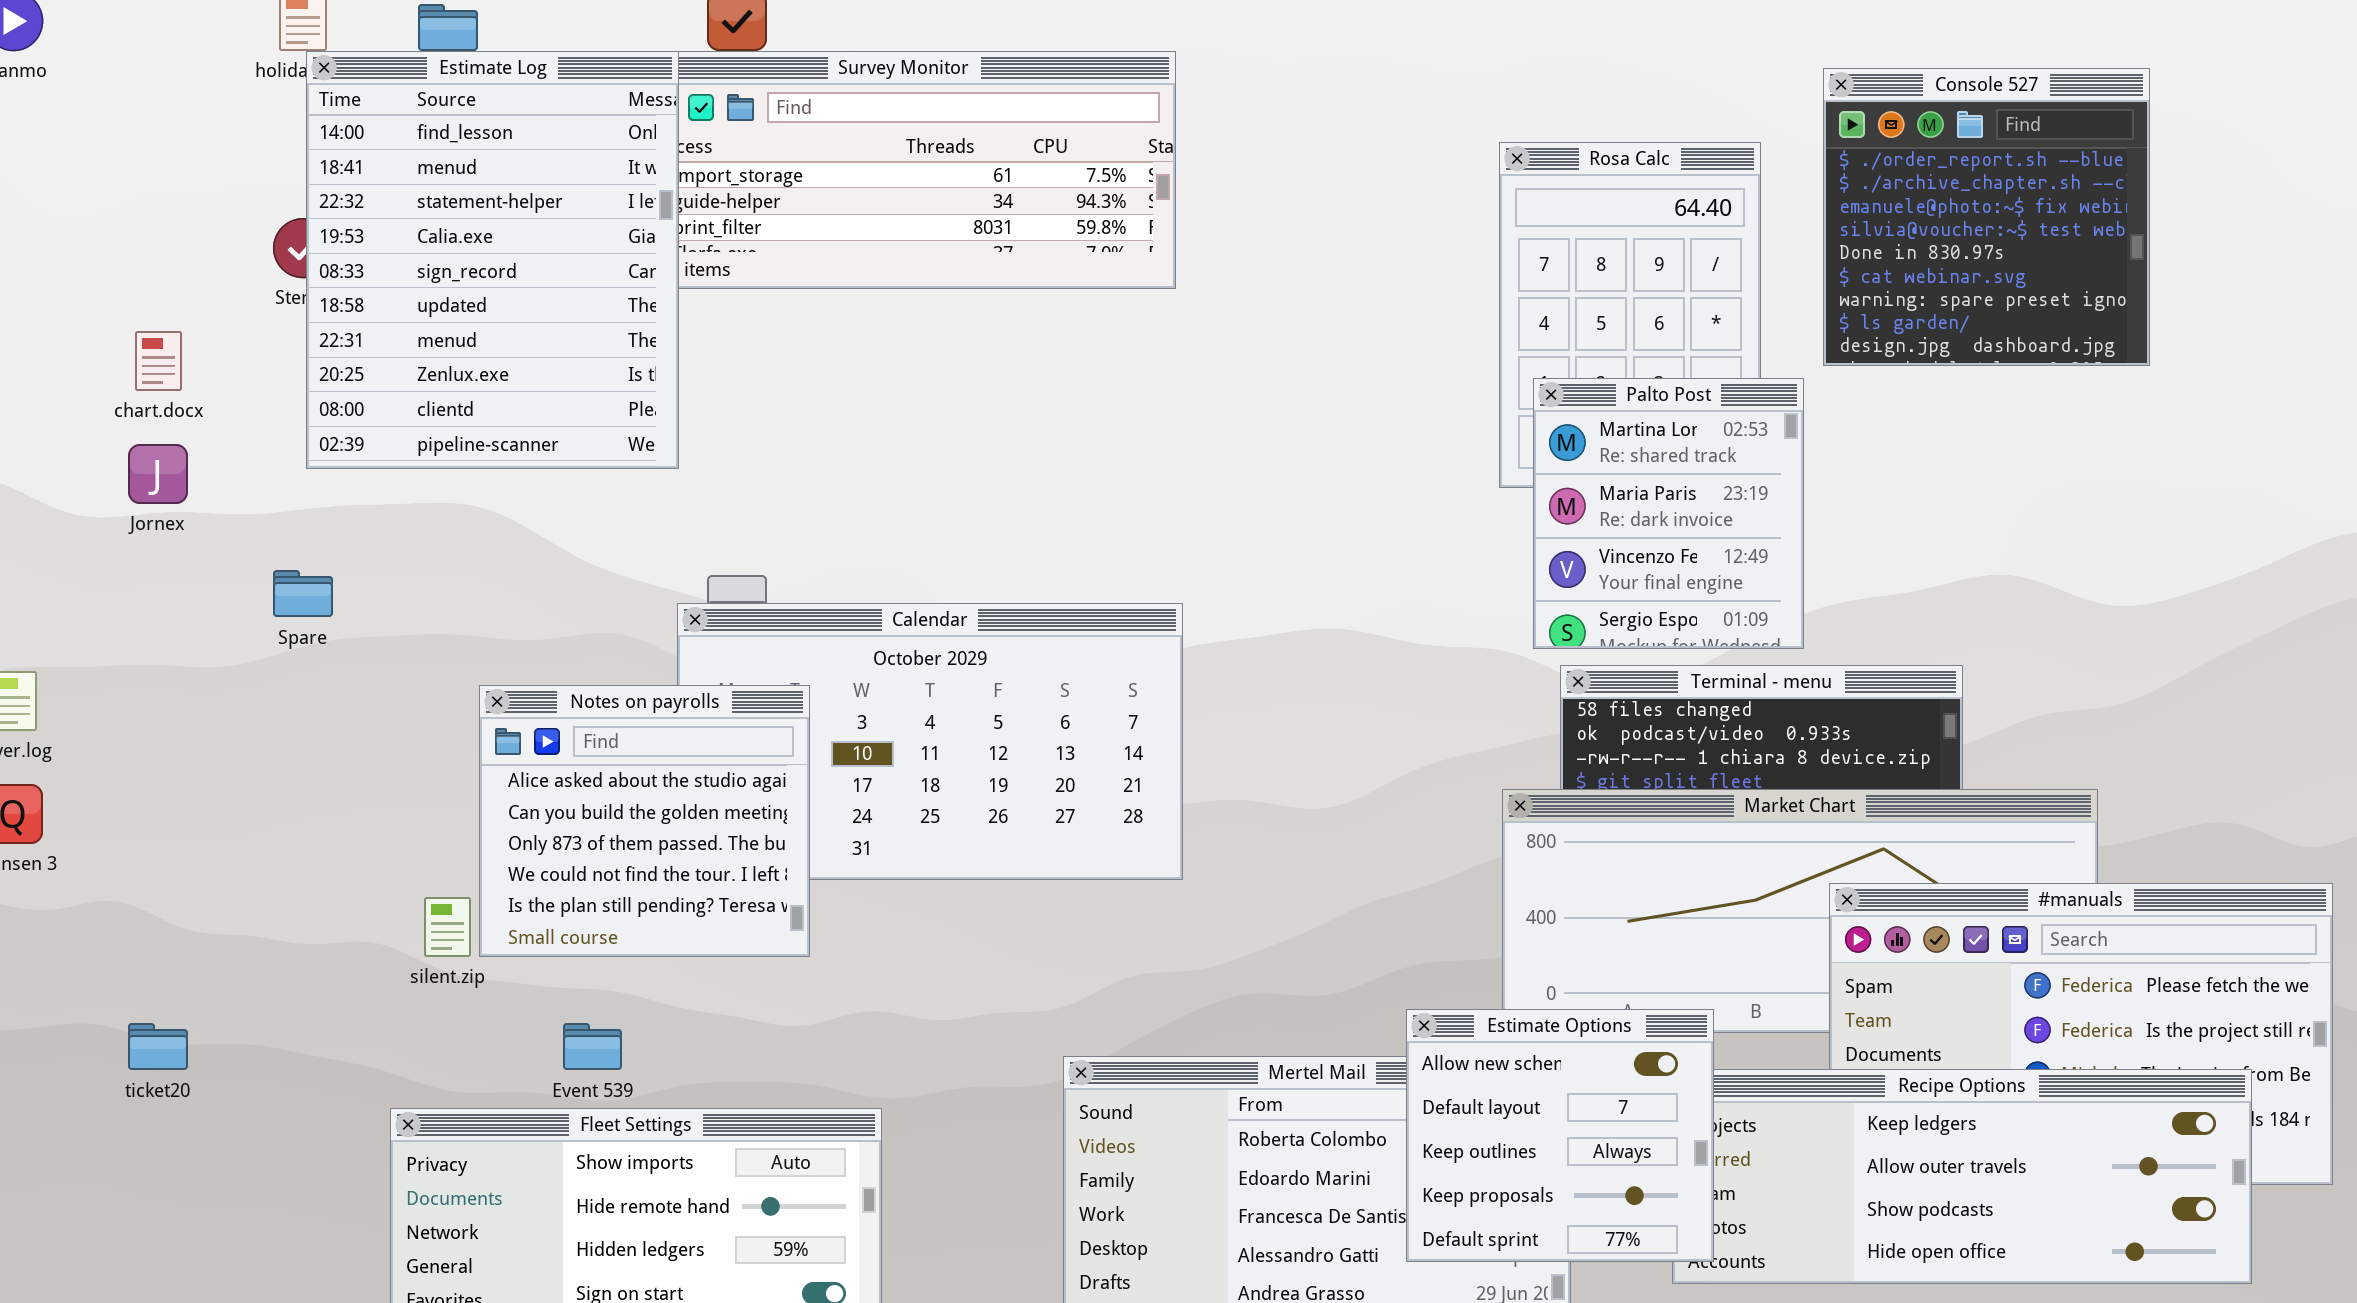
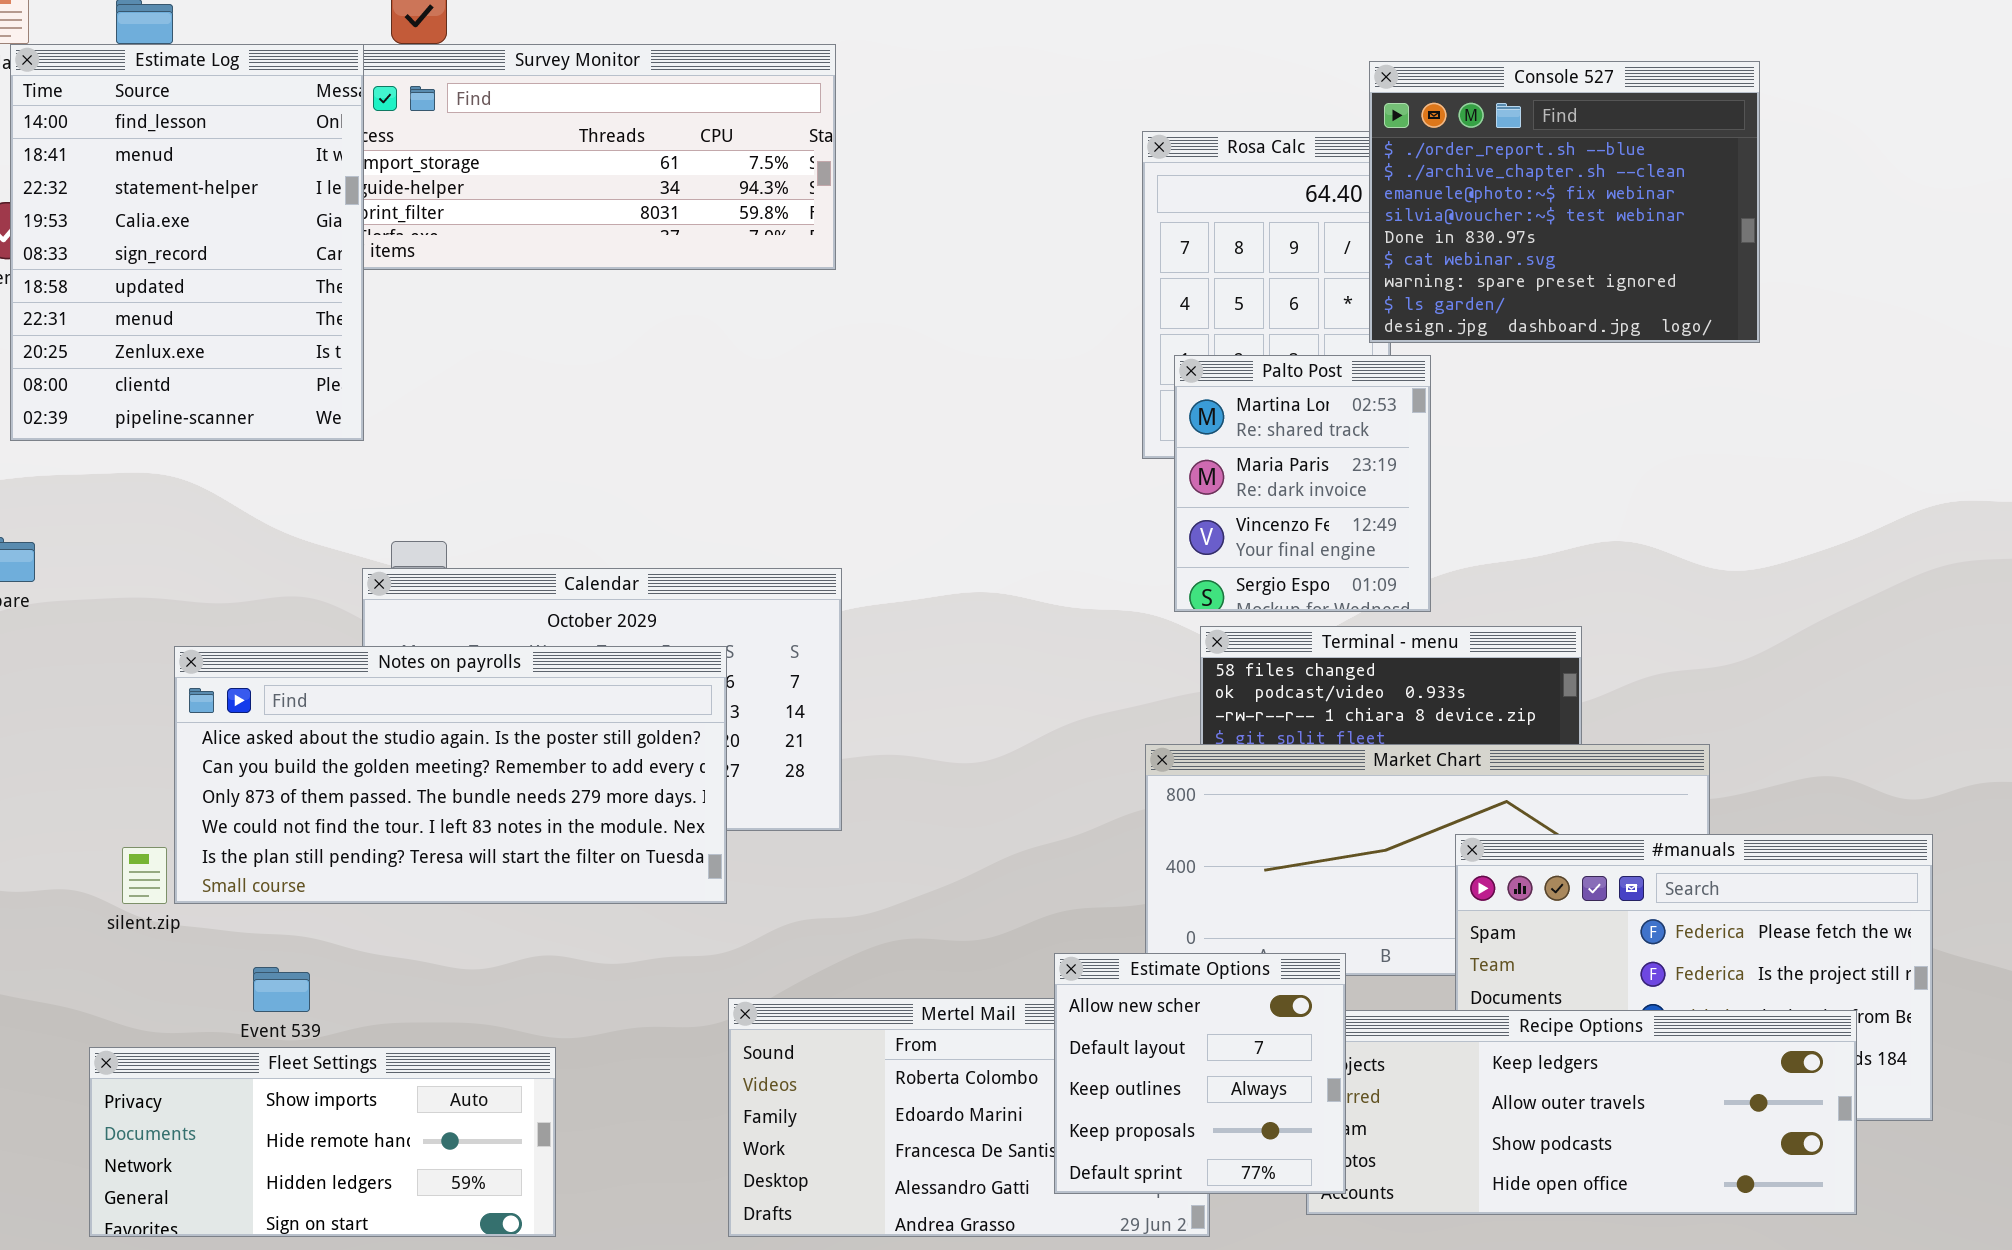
Console 527: [1823,68,2150,366] -> [1369,61,1760,343], resized
Notes on payrolls: [479,685,810,957] -> [174,646,727,904], resized

